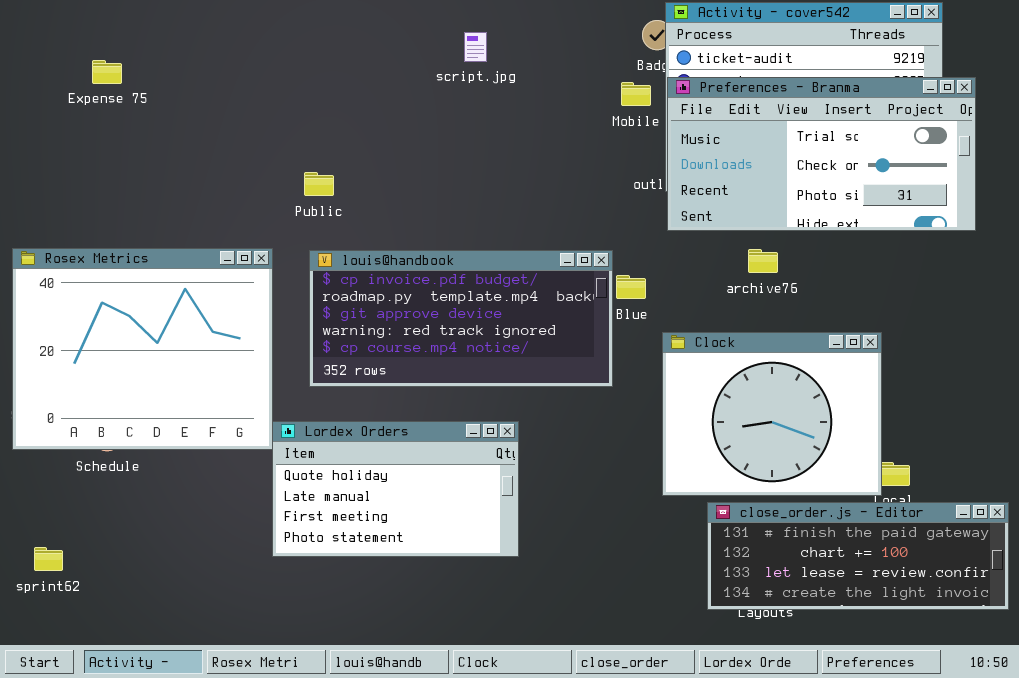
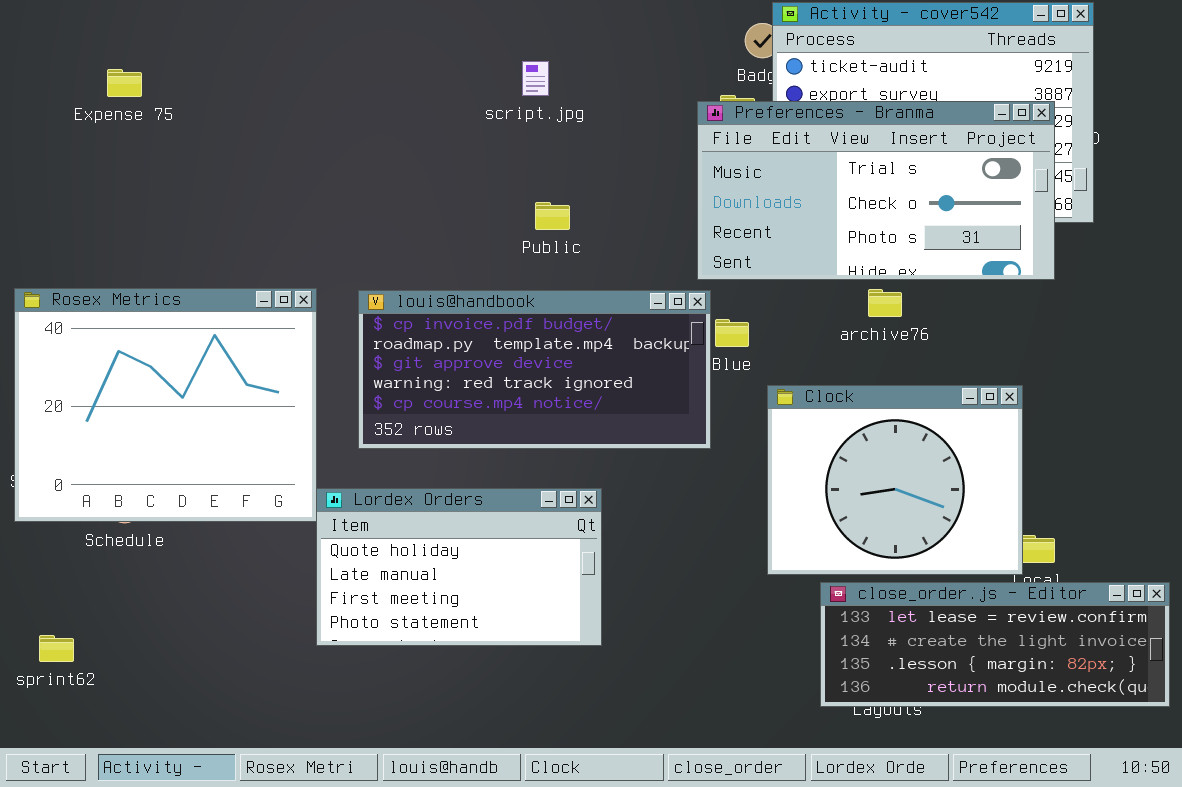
script.jpg: [464,32,487,62] -> [522,61,549,96], moved
Preferences - Branma: [667,77,976,231] -> [697,101,1055,280], moved
Public: [304,172,334,196] -> [535,202,570,230], moved
close_order.js - Editor: [707,502,1009,610] -> [820,582,1170,707], scrolled down 2 rows

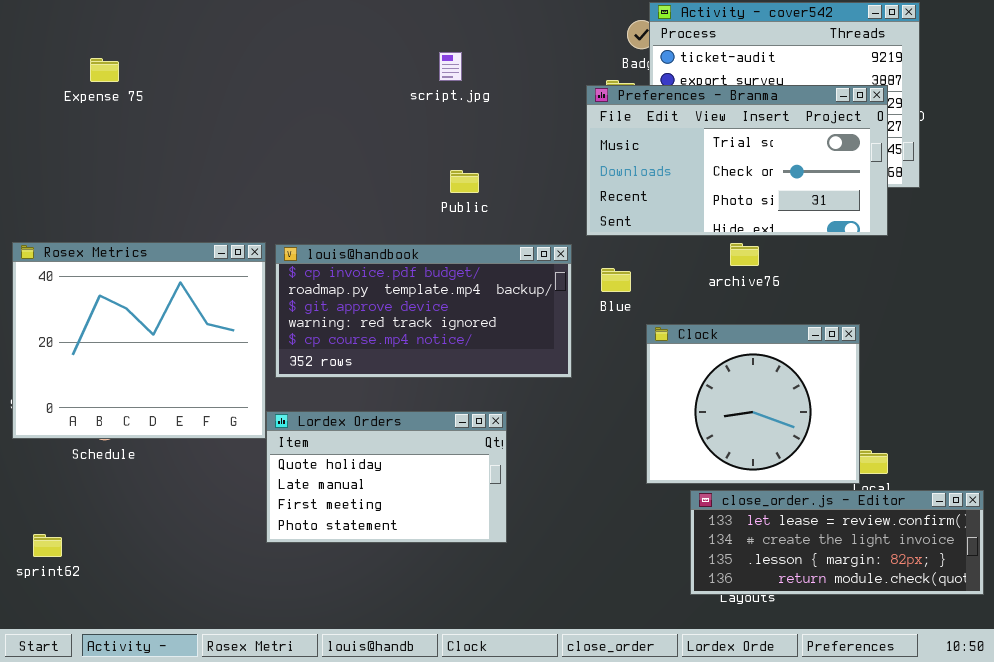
louis@handbook: [358,290,711,449] -> [275,244,572,378], moved

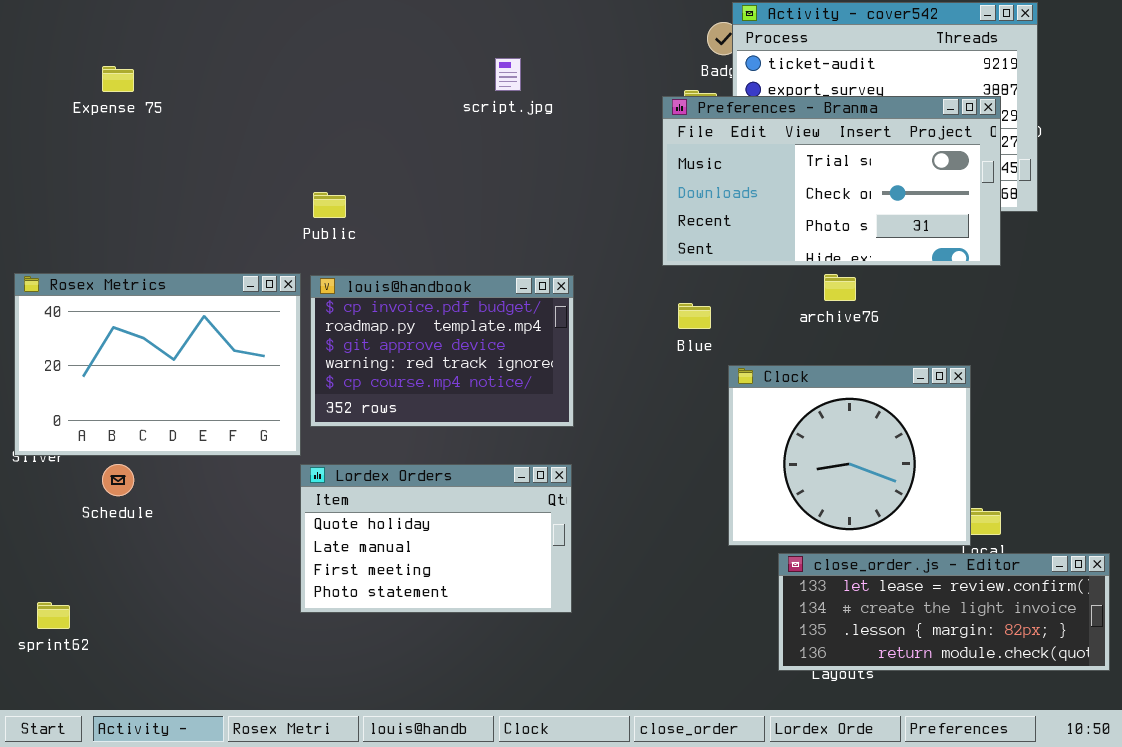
Public: [450,170,479,193] -> [313,192,346,218], moved
Rosex Metrics: [12,242,266,439] -> [14,273,301,456], resized
louis@handbook: [275,244,572,378] -> [310,275,574,427], resized

